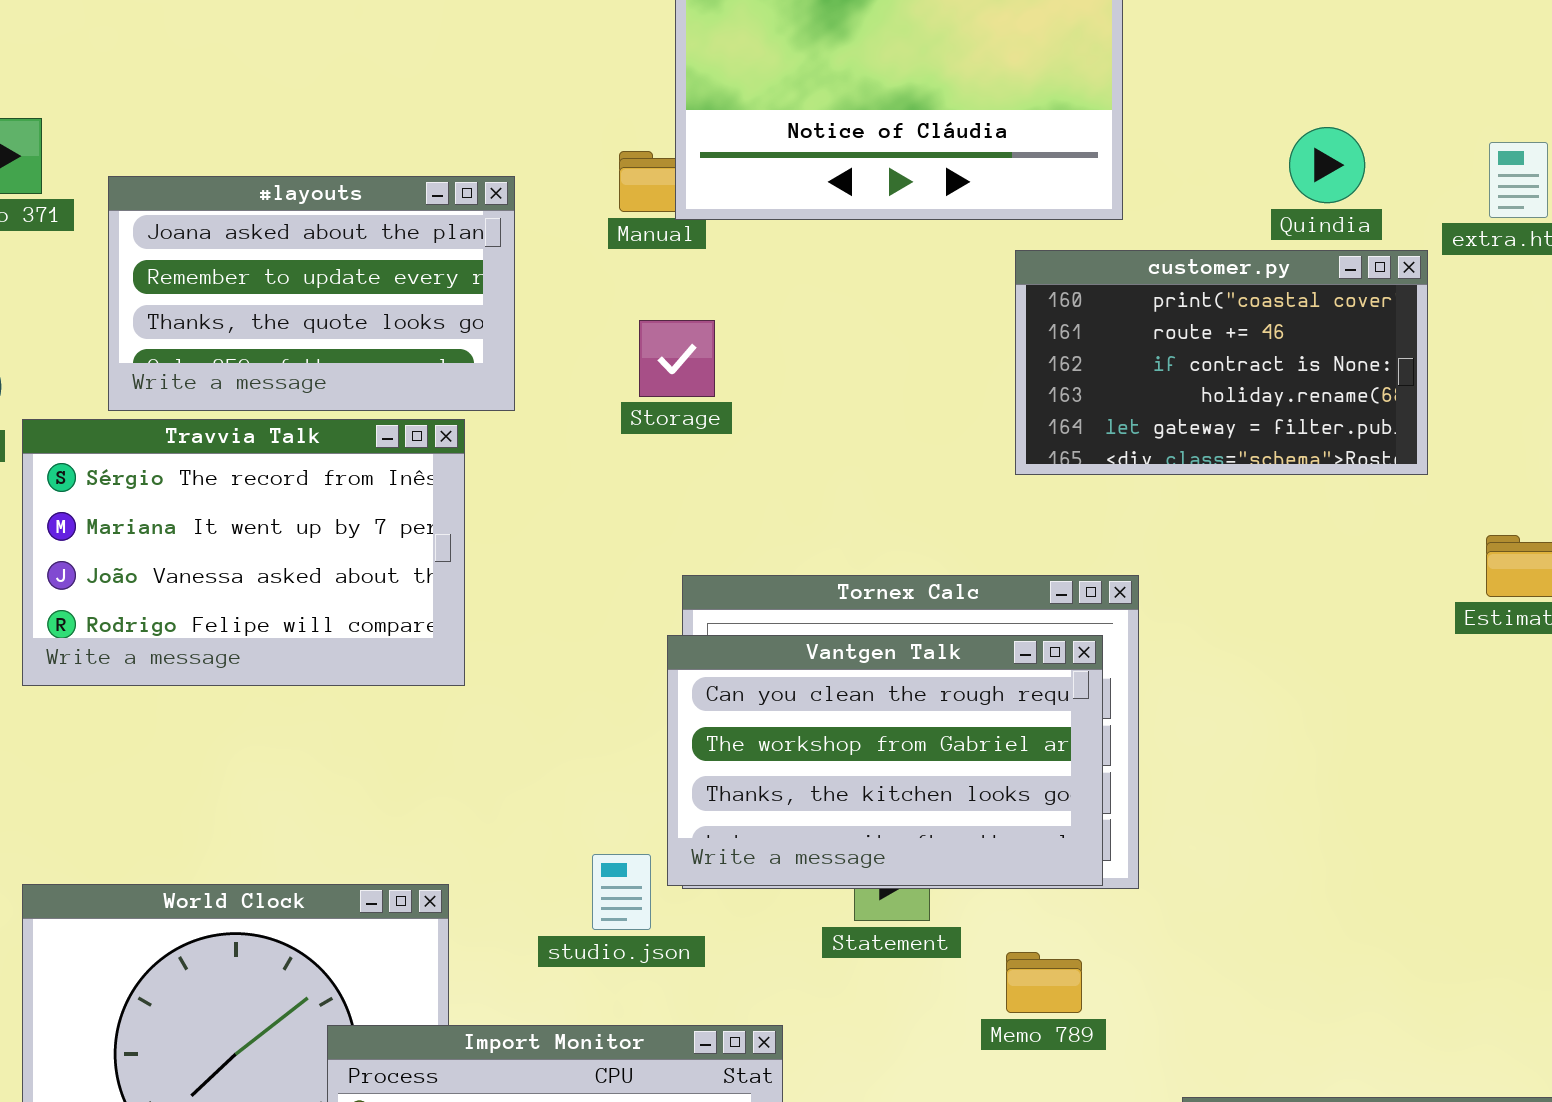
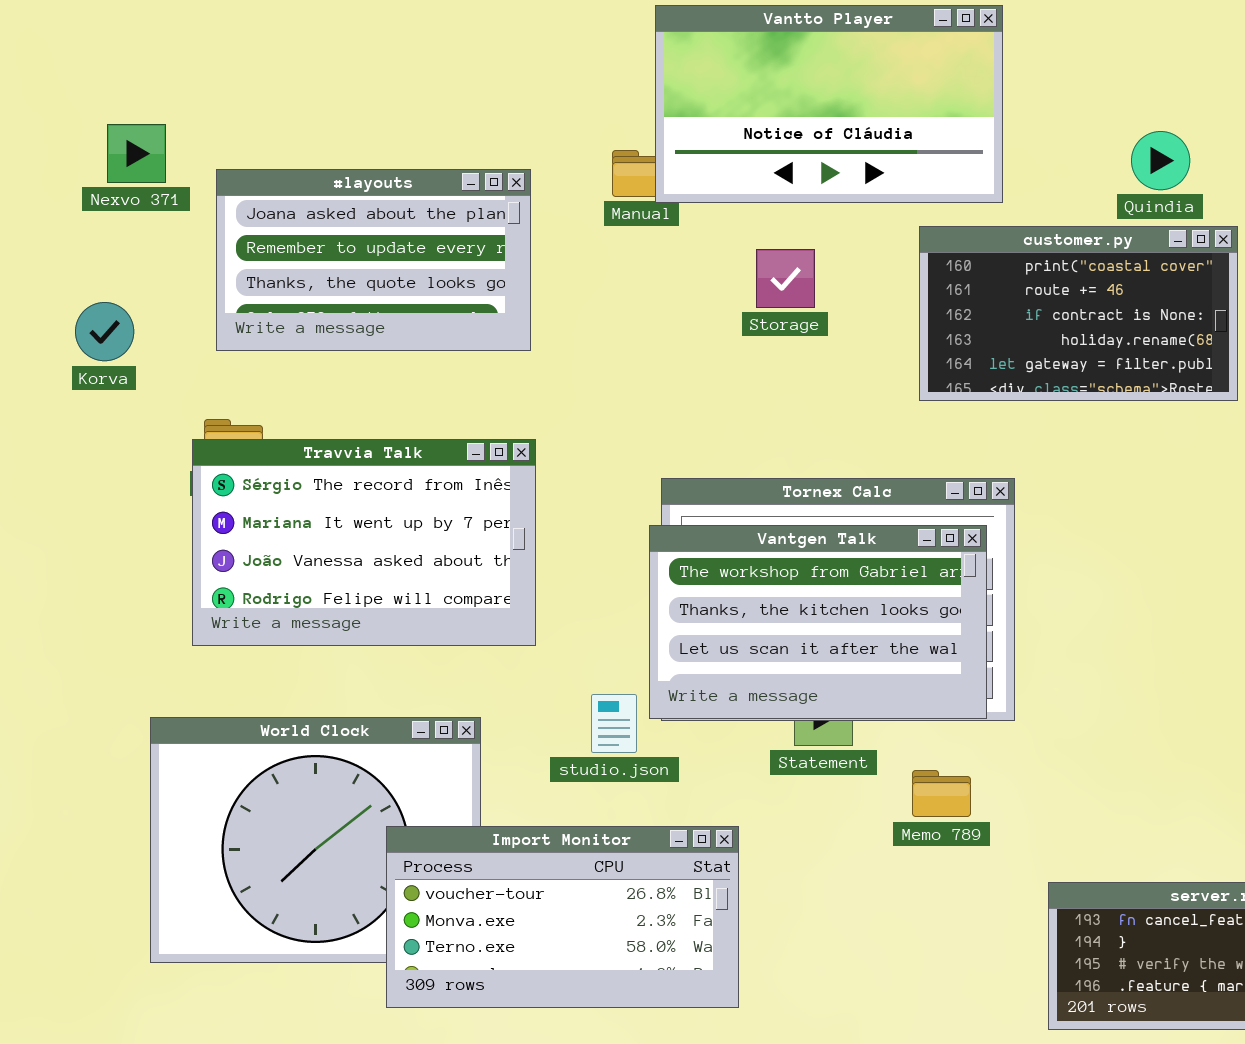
Storage: [639,320,715,397] -> [756,249,815,308], moved
Travvia Talk: [22,419,465,686] -> [192,439,536,646], moved
Vantgen Talk: [667,635,1103,886] -> [649,525,987,719], scrolled down 1 row

